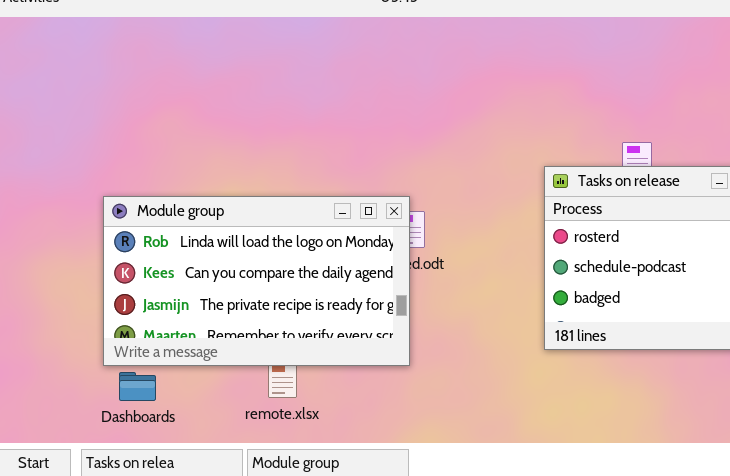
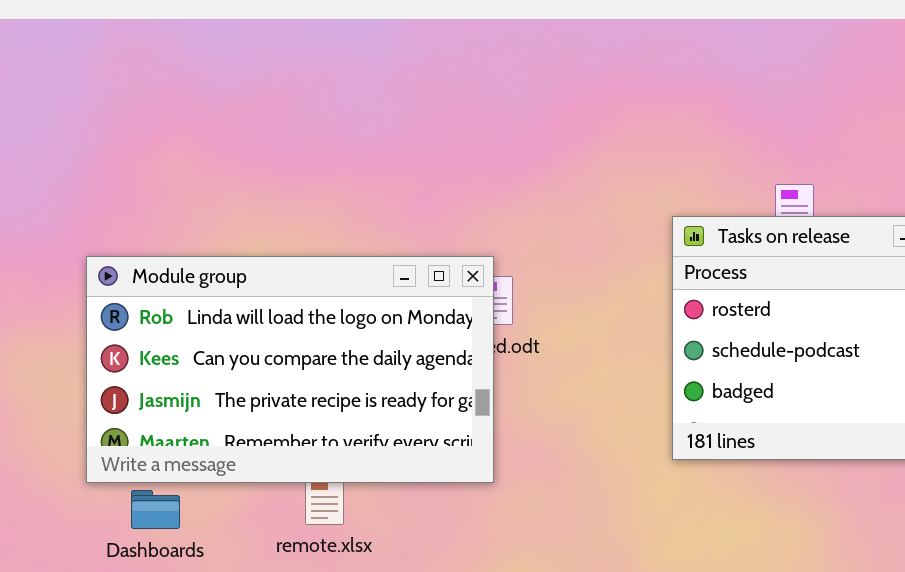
Dashboards: [119,372,156,401] -> [131,490,180,529], moved

